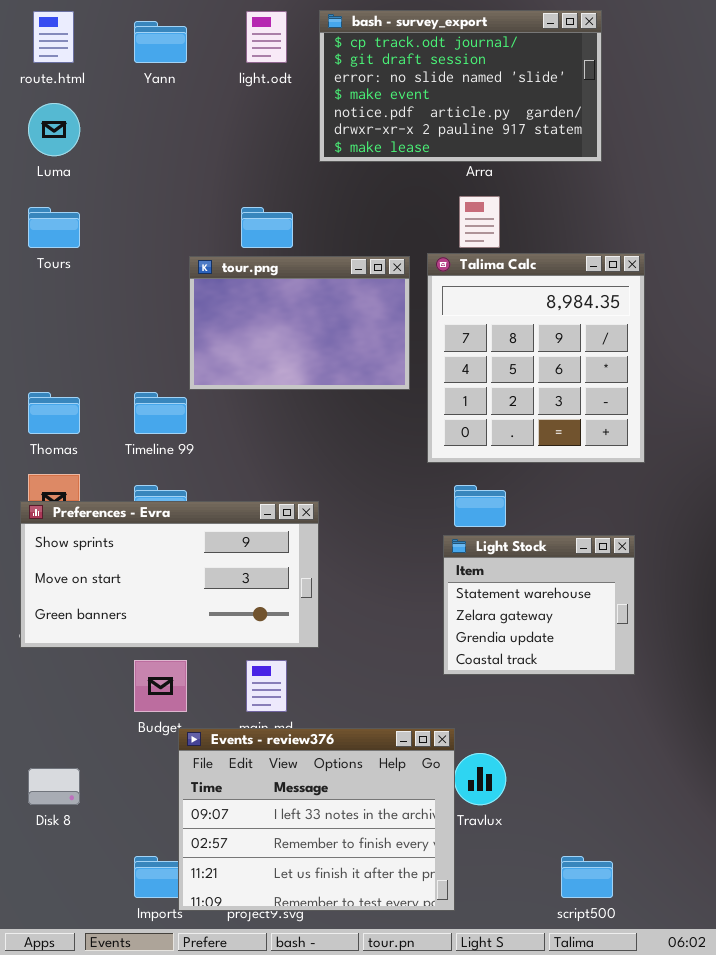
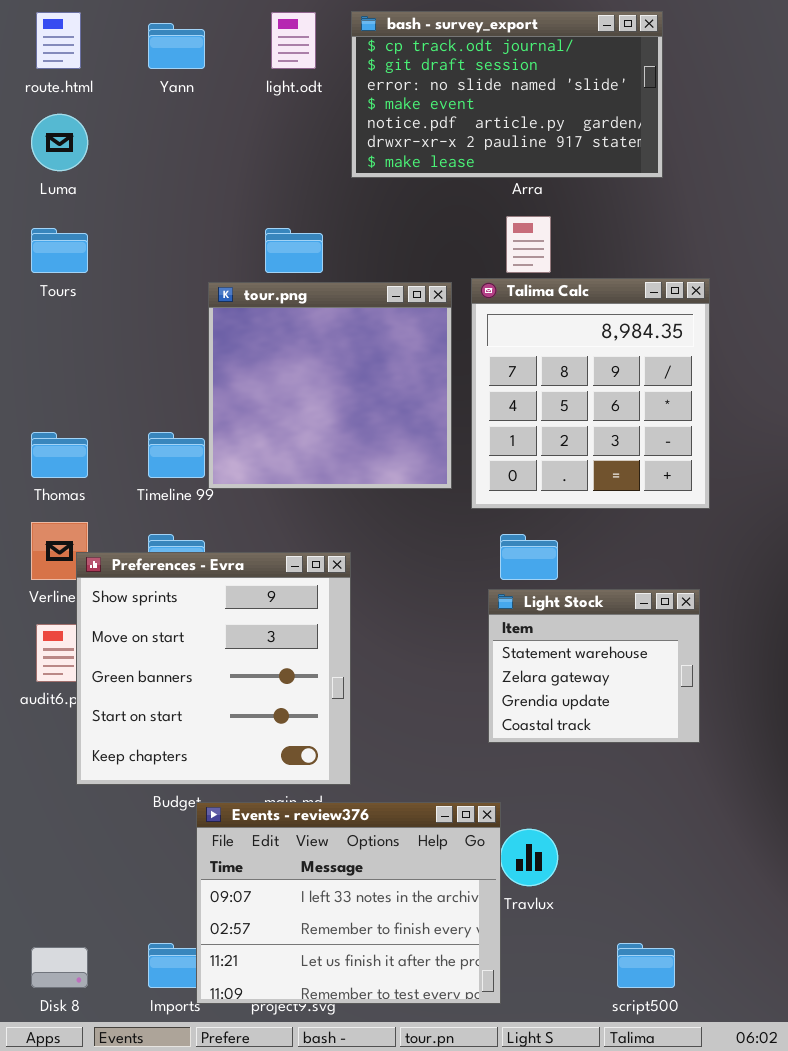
tour.png: [189,256,410,390] -> [208,282,452,489], resized
Preferences - Evra: [20,501,319,648] -> [76,552,351,785], resized
Disk 8: [28,768,80,805] -> [31,947,88,988], moved

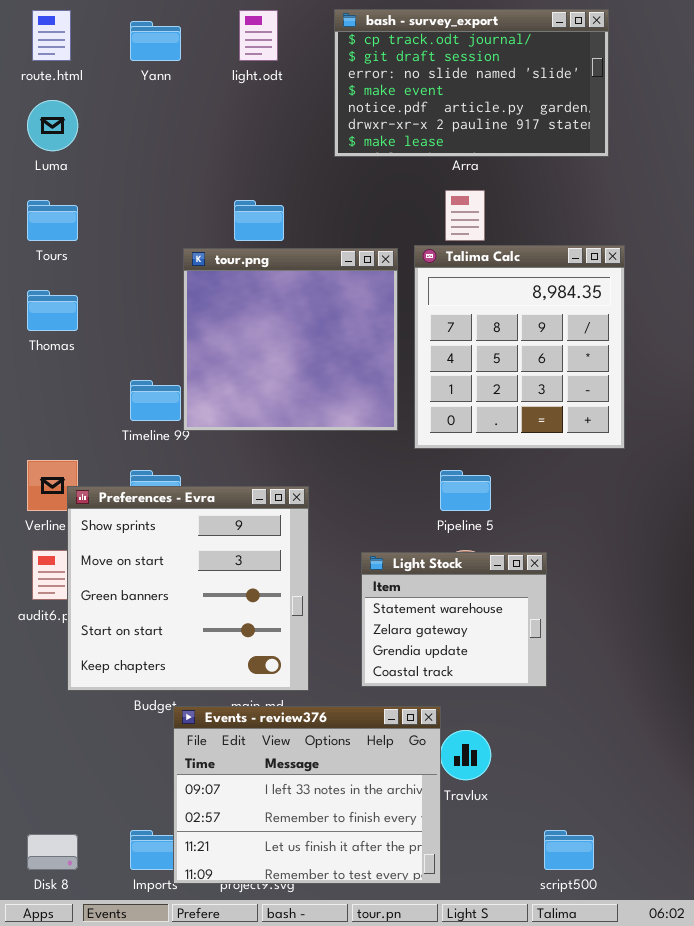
bash - survey_export: [351,11,663,178] -> [334,9,609,157], moved
Thomas: [31,432,88,478] -> [27,290,78,331], moved
Light Stock: [488,589,700,743] -> [361,552,547,687], moved

